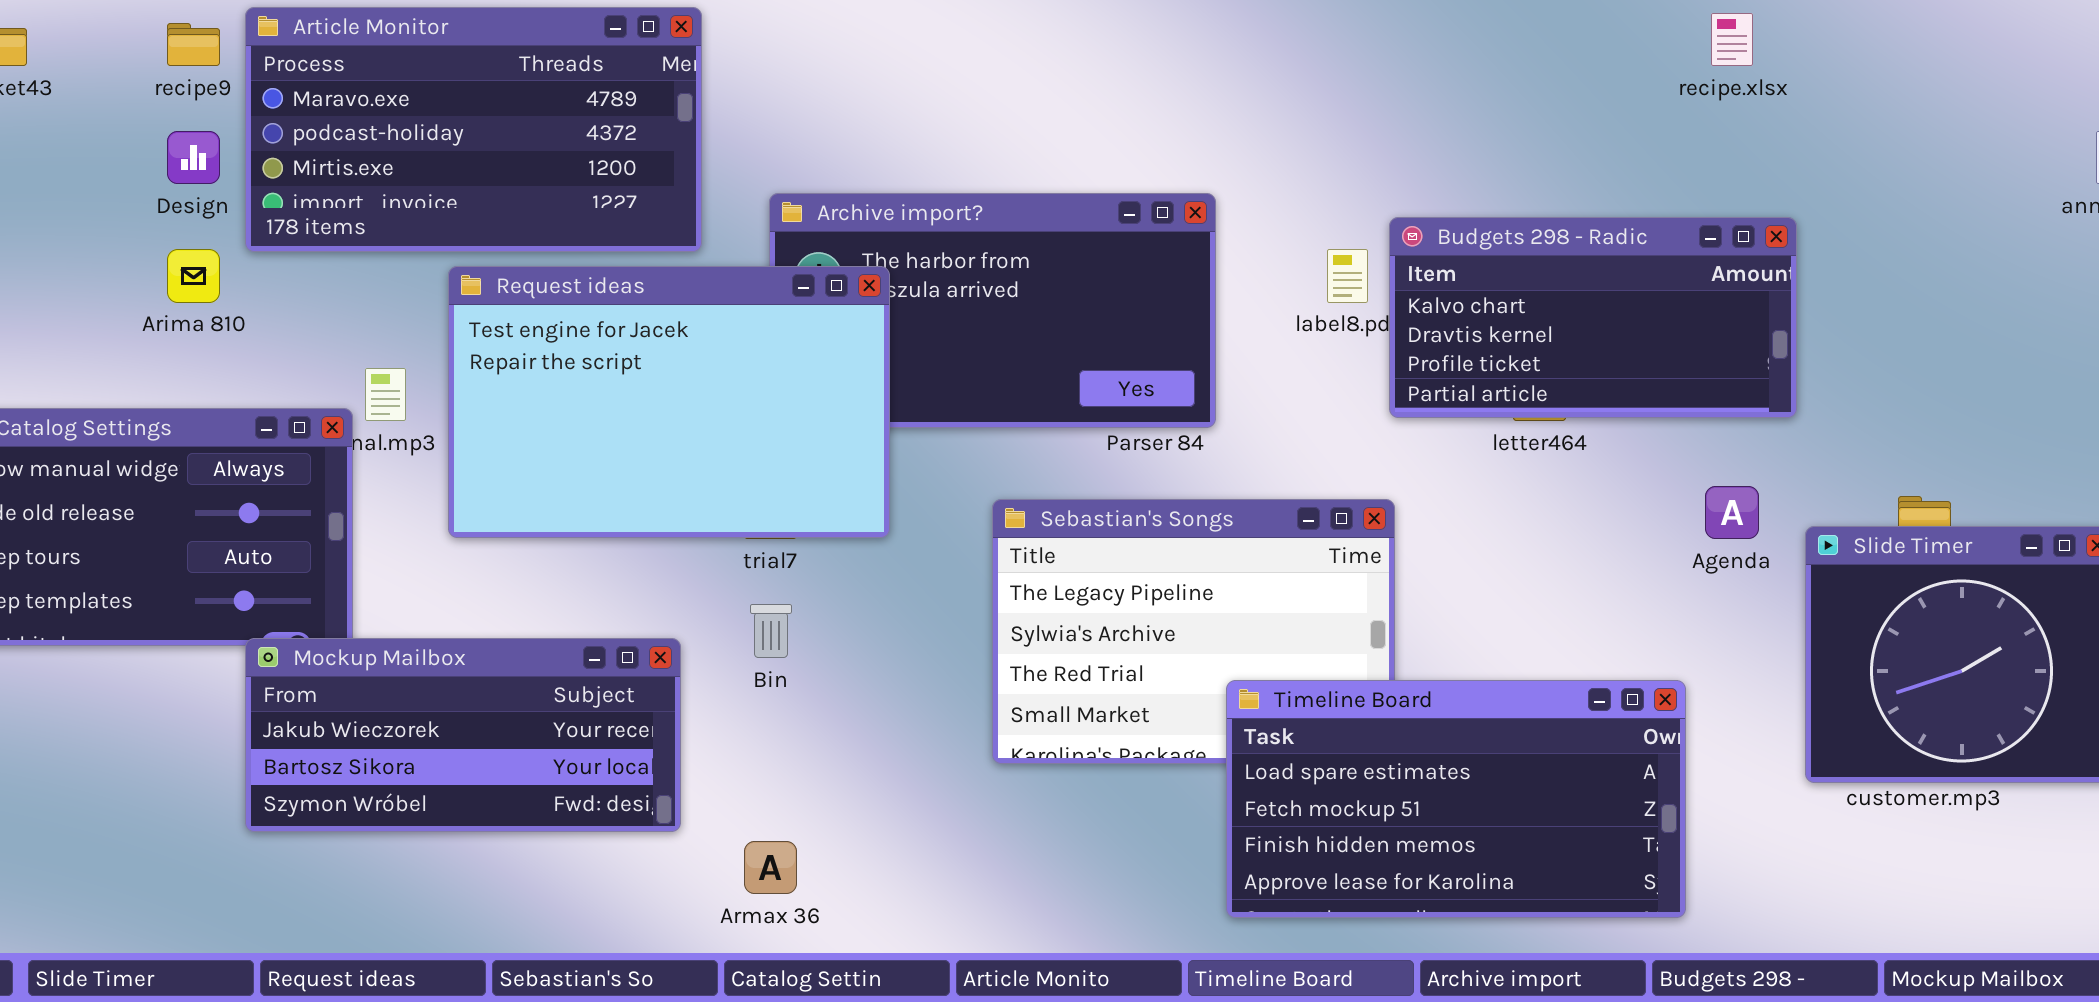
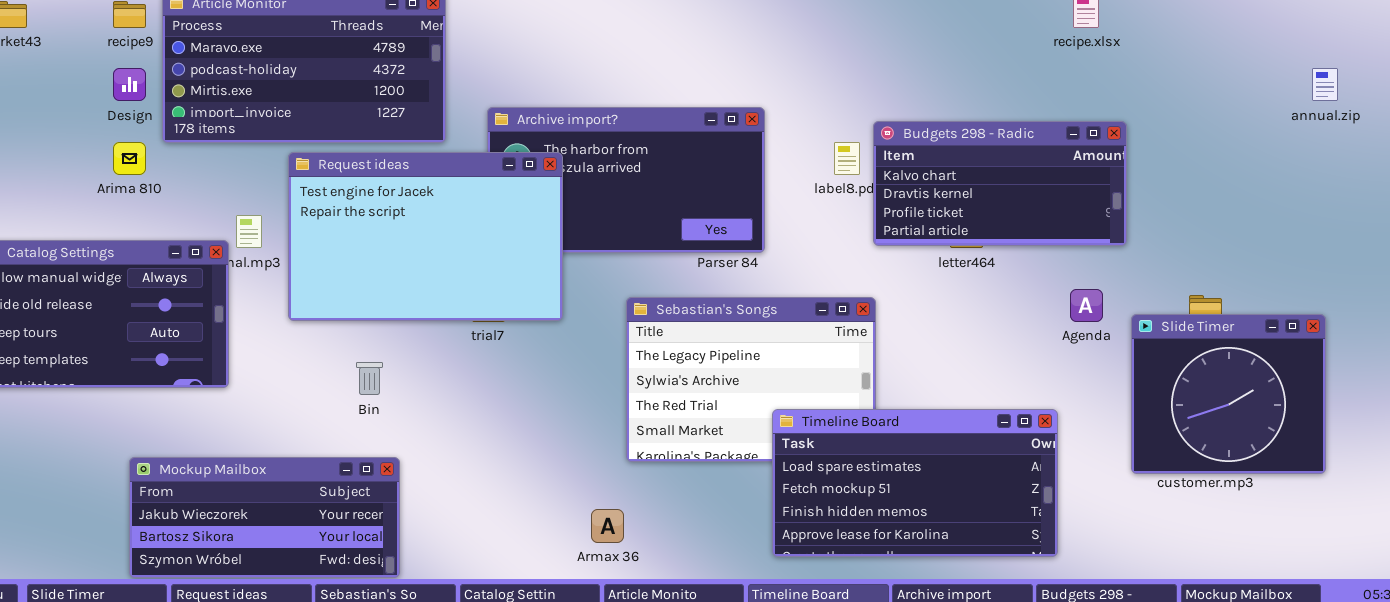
Bin: [750,604,792,658] -> [356,362,383,395], moved
Mockup Mailbox: [245,638,681,832] -> [129,457,400,578], moved
Armax 36: [744,841,797,894] -> [591,509,624,543], moved

